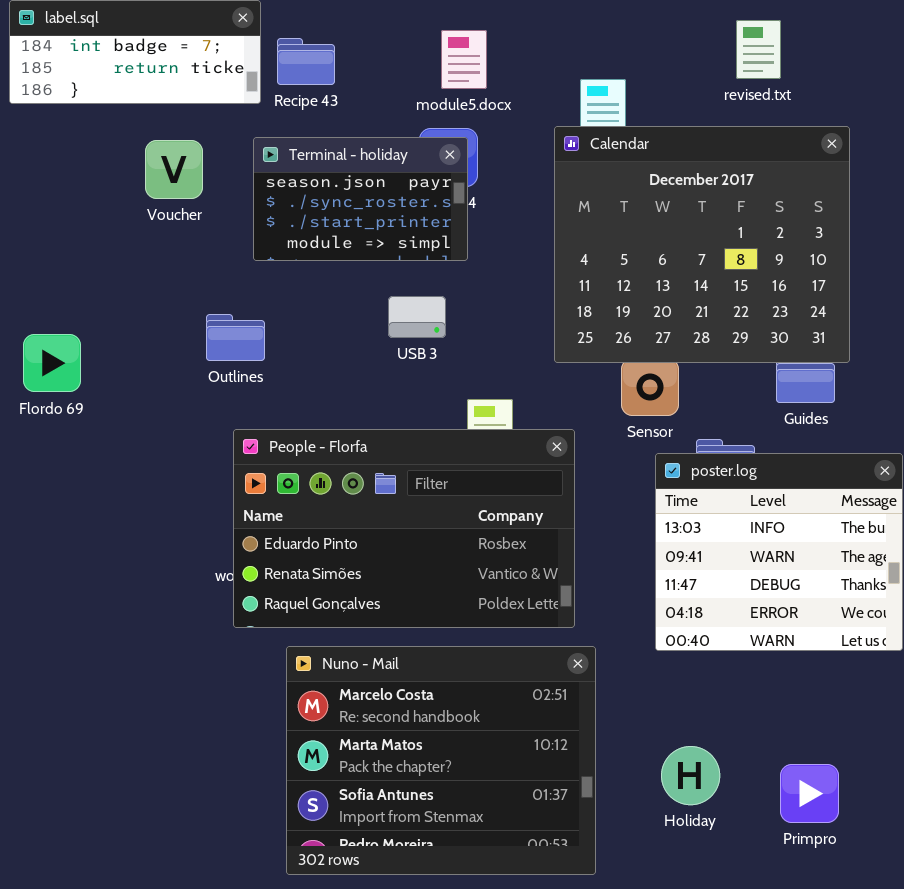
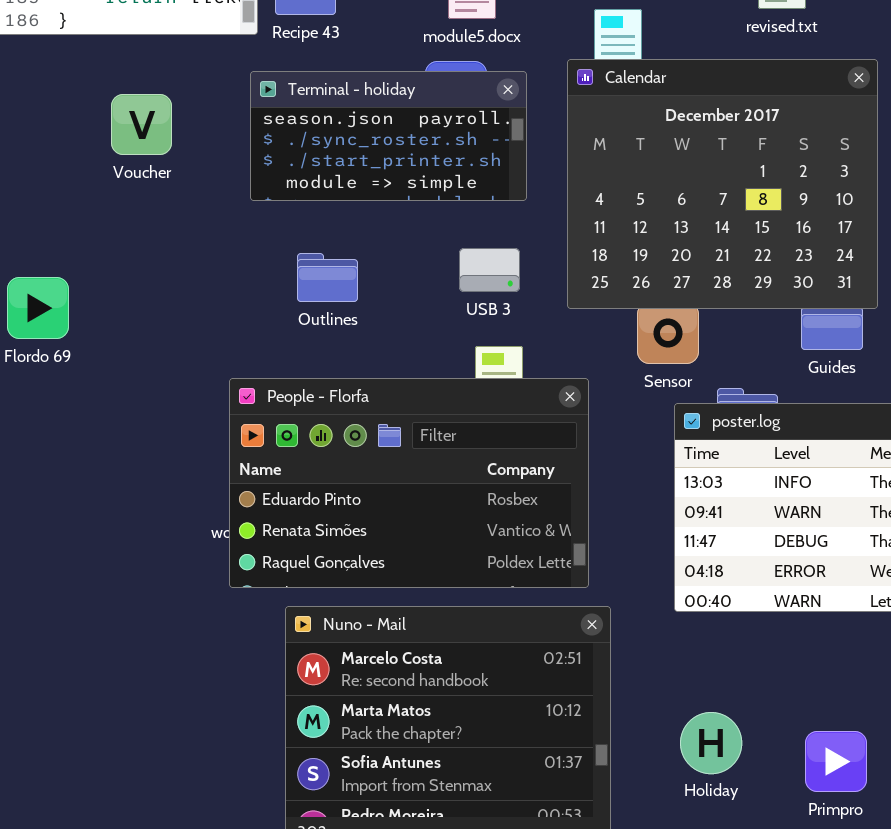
Terminal - holiday: [253,137,468,261] -> [250,71,527,201], resized
Voucher: [145,140,203,199] -> [111,94,172,155], moved
USB 3: [388,296,446,338] -> [459,248,520,292], moved
Outlines: [206,314,265,361] -> [297,253,358,302], moved

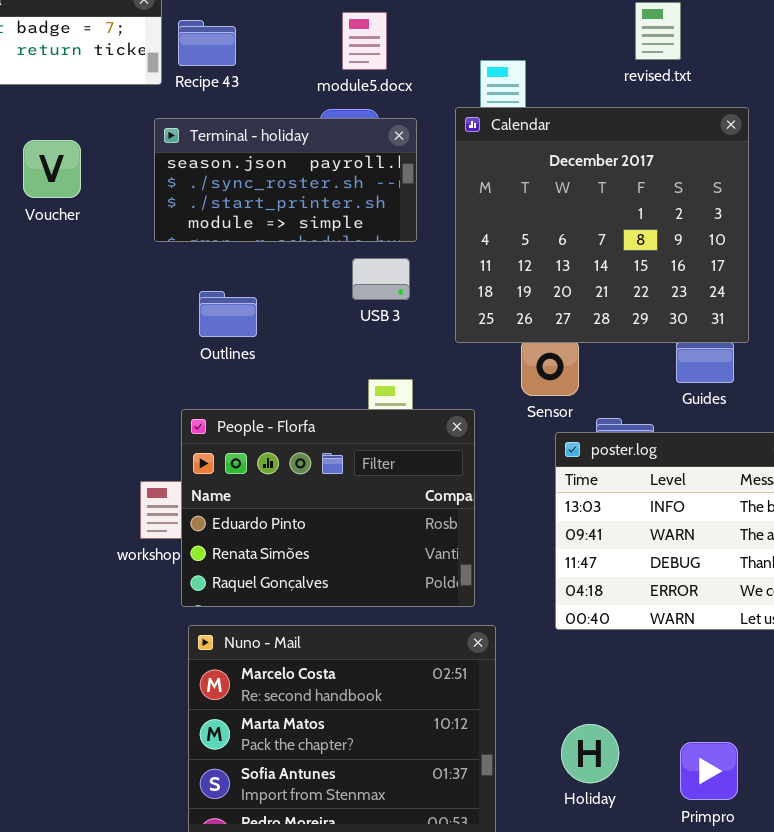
USB 3: [459,248,520,292] -> [352,258,410,300], moved
People - Florfa: [229,378,589,588] -> [181,409,475,607], resized

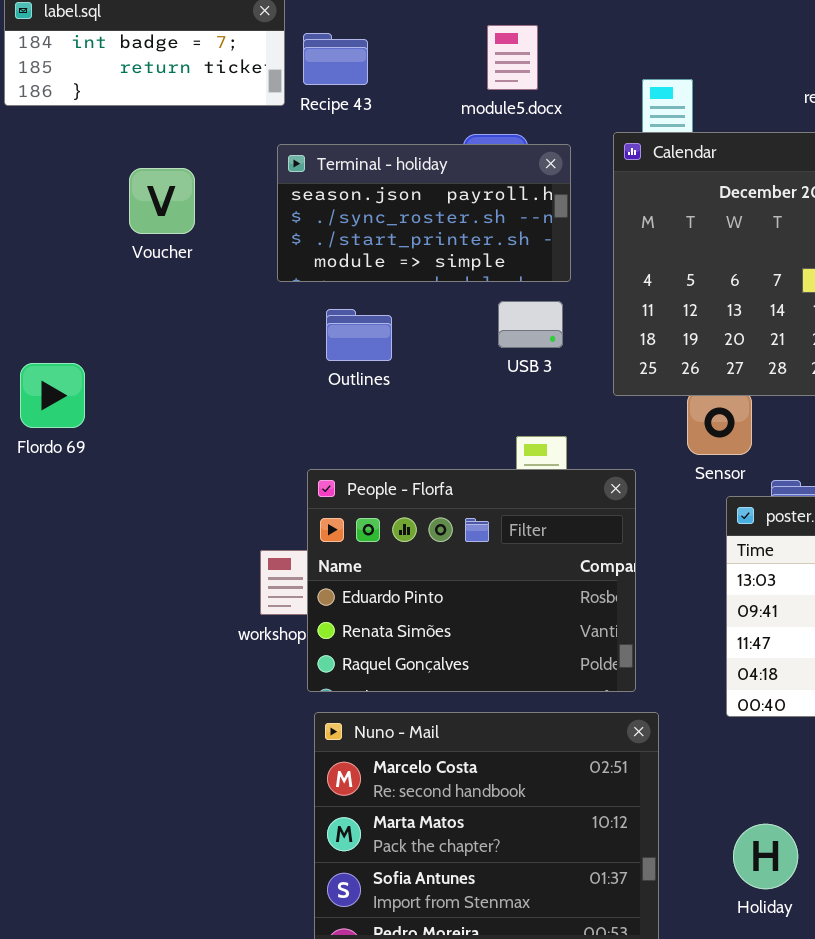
Outlines: [199,291,257,337] -> [326,309,392,361], moved

